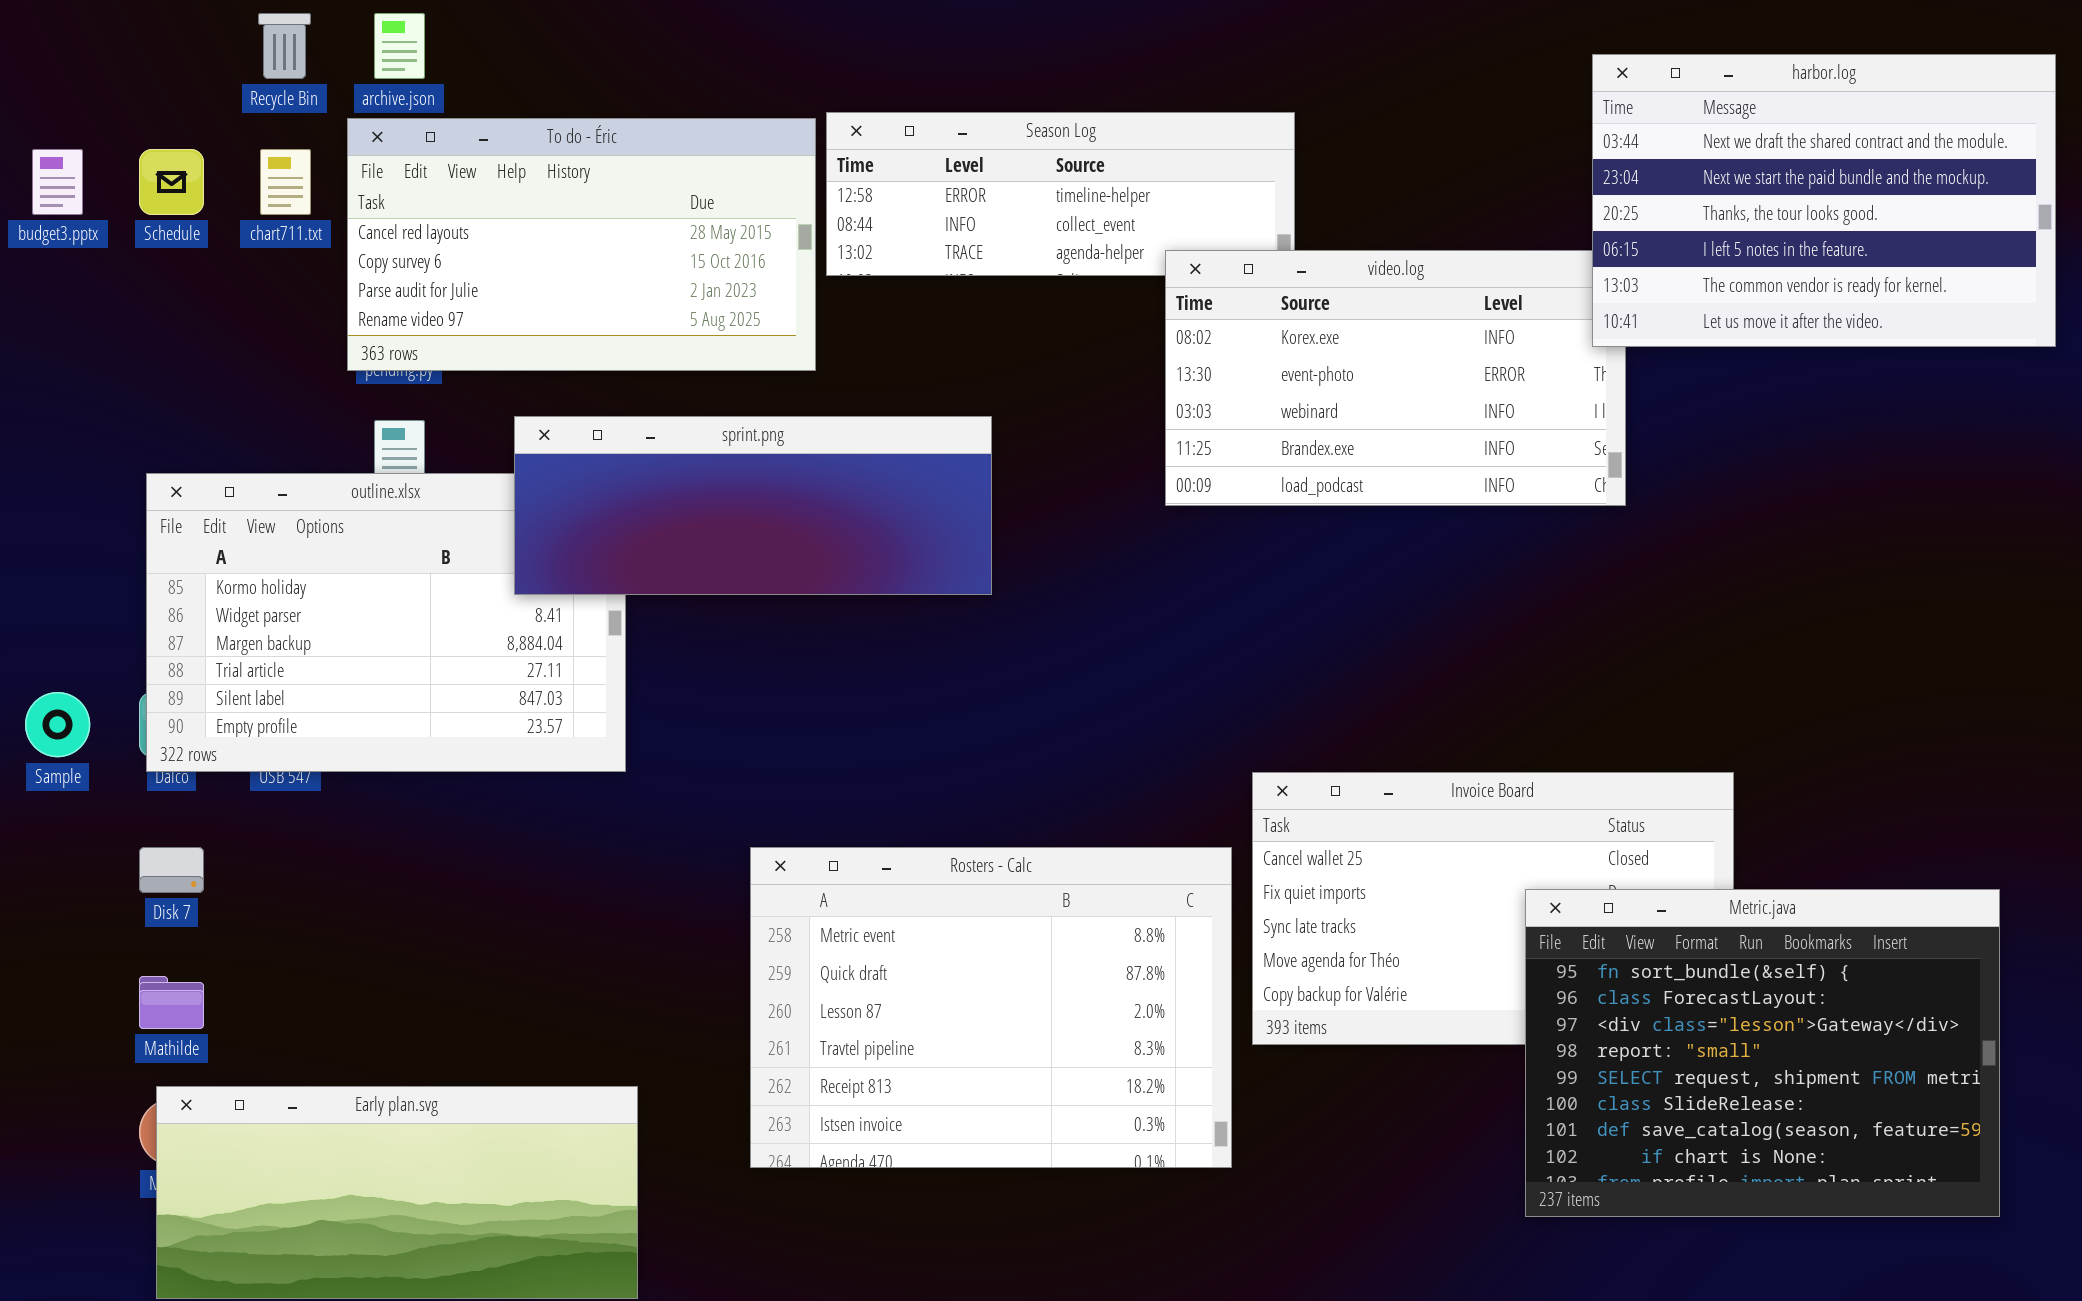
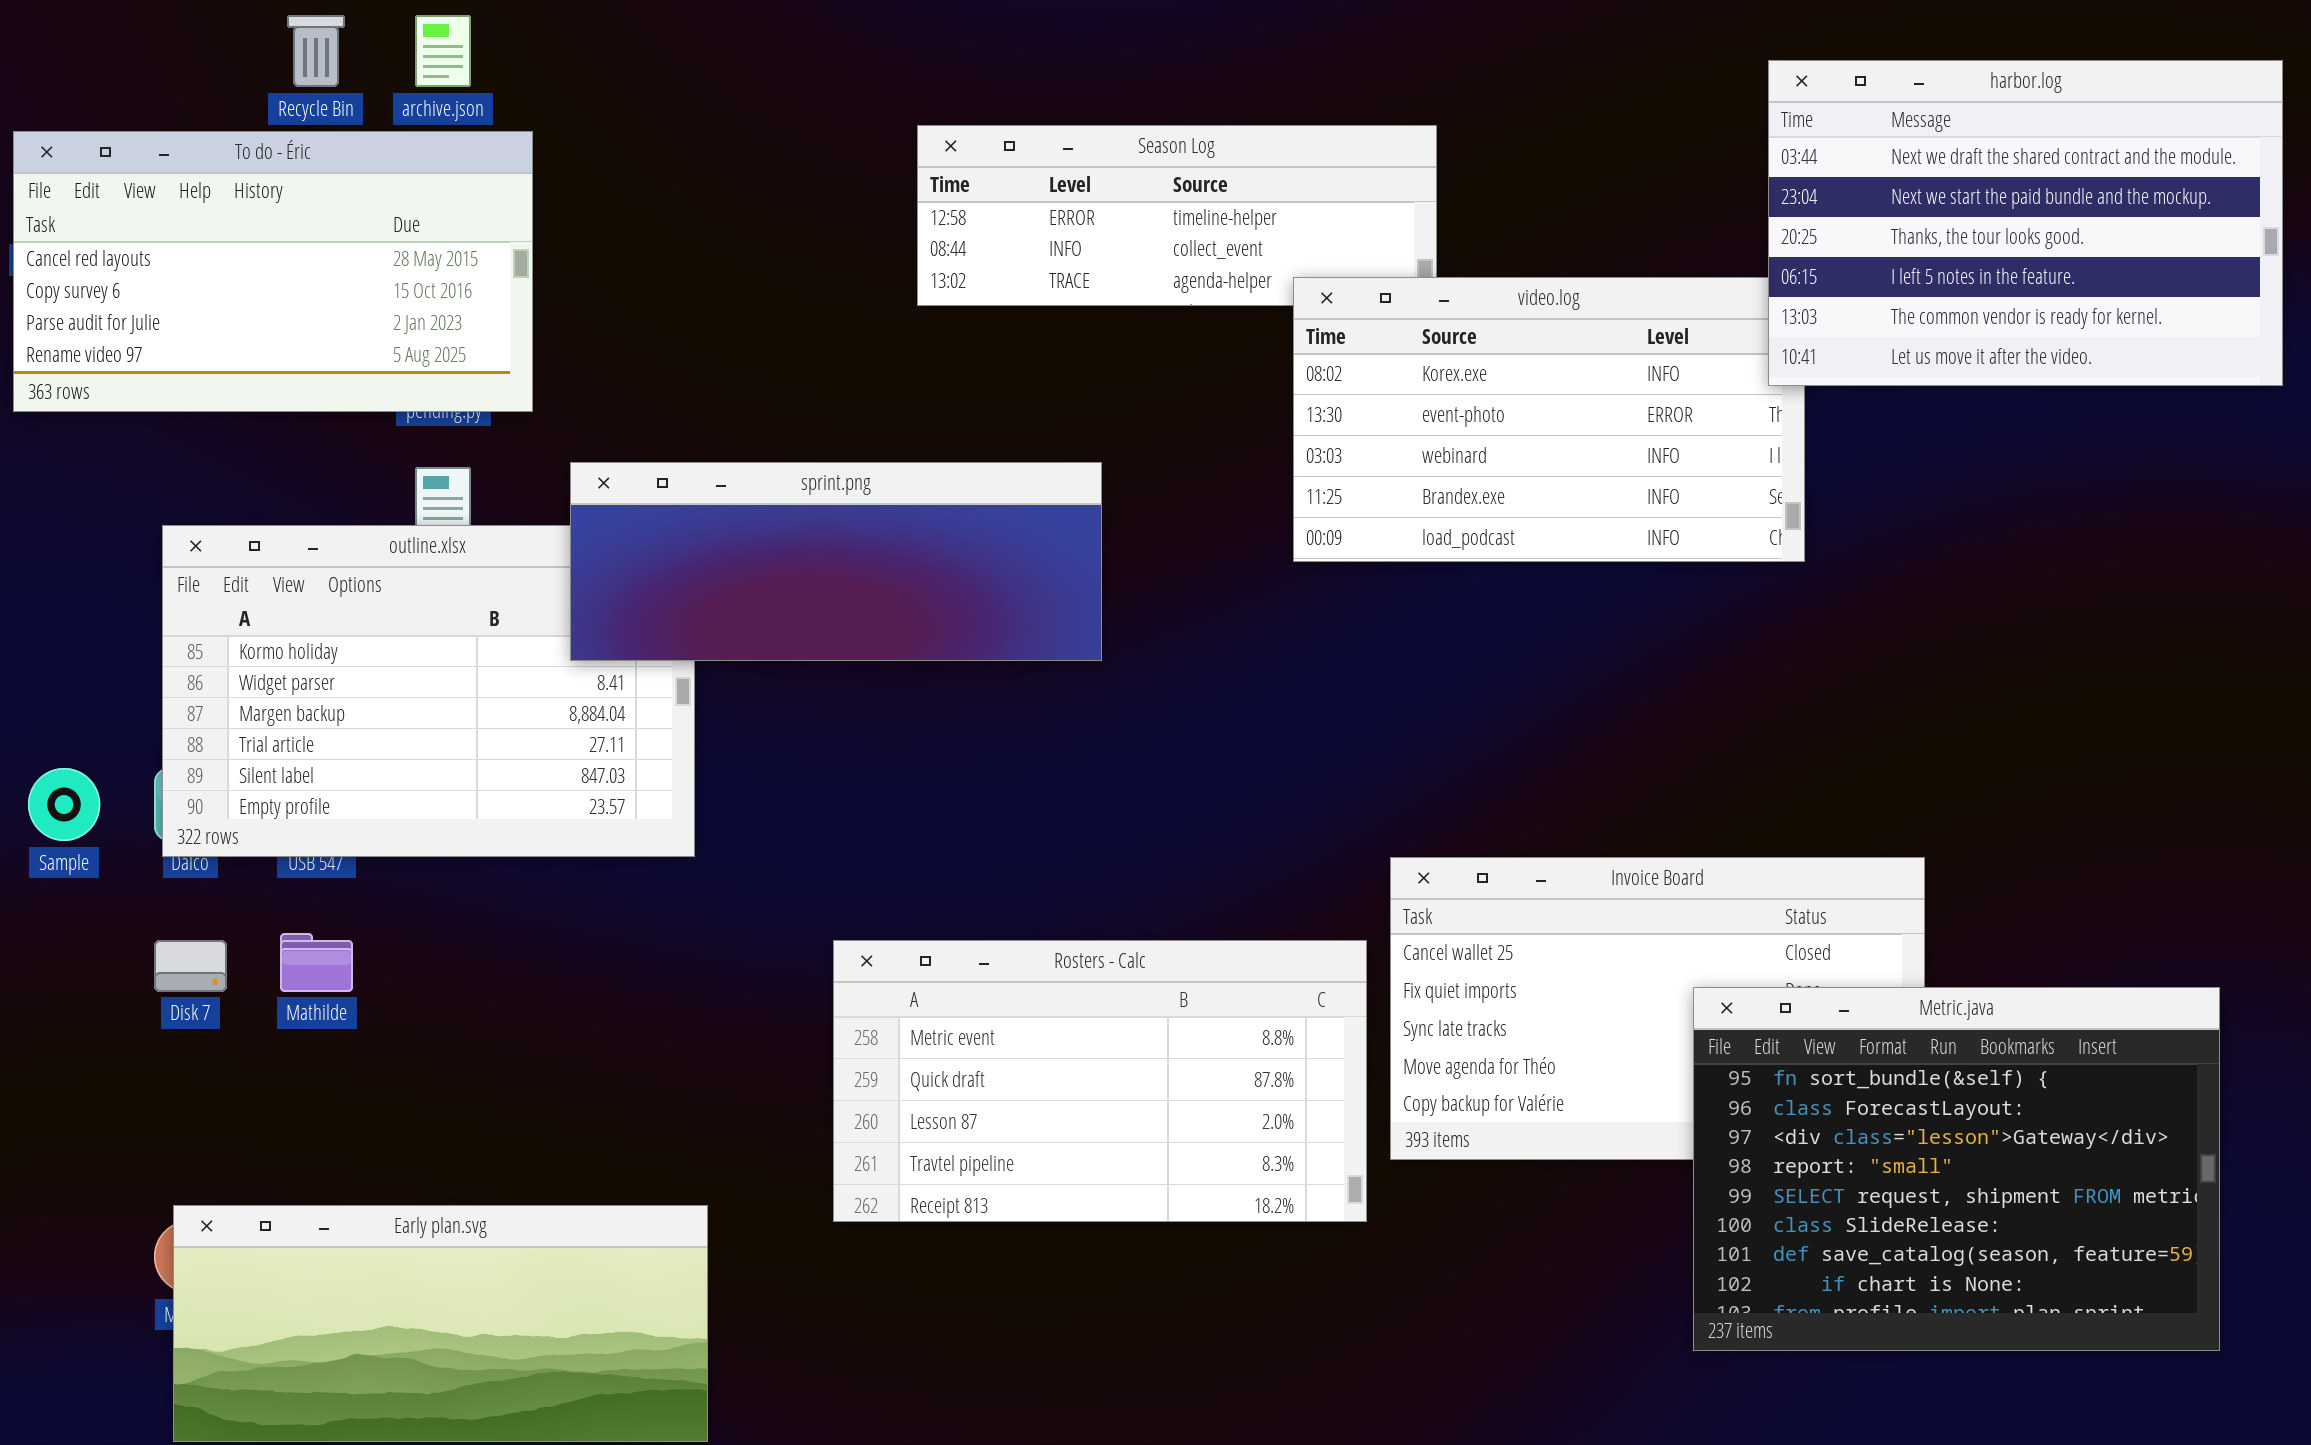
To do - Éric: [347,118,816,371] -> [13,131,533,412], moved
Rosters - Calc: [750,847,1232,1168] -> [833,940,1367,1222], resized
Mathilde: [139,976,204,1029] -> [280,933,353,992], moved

